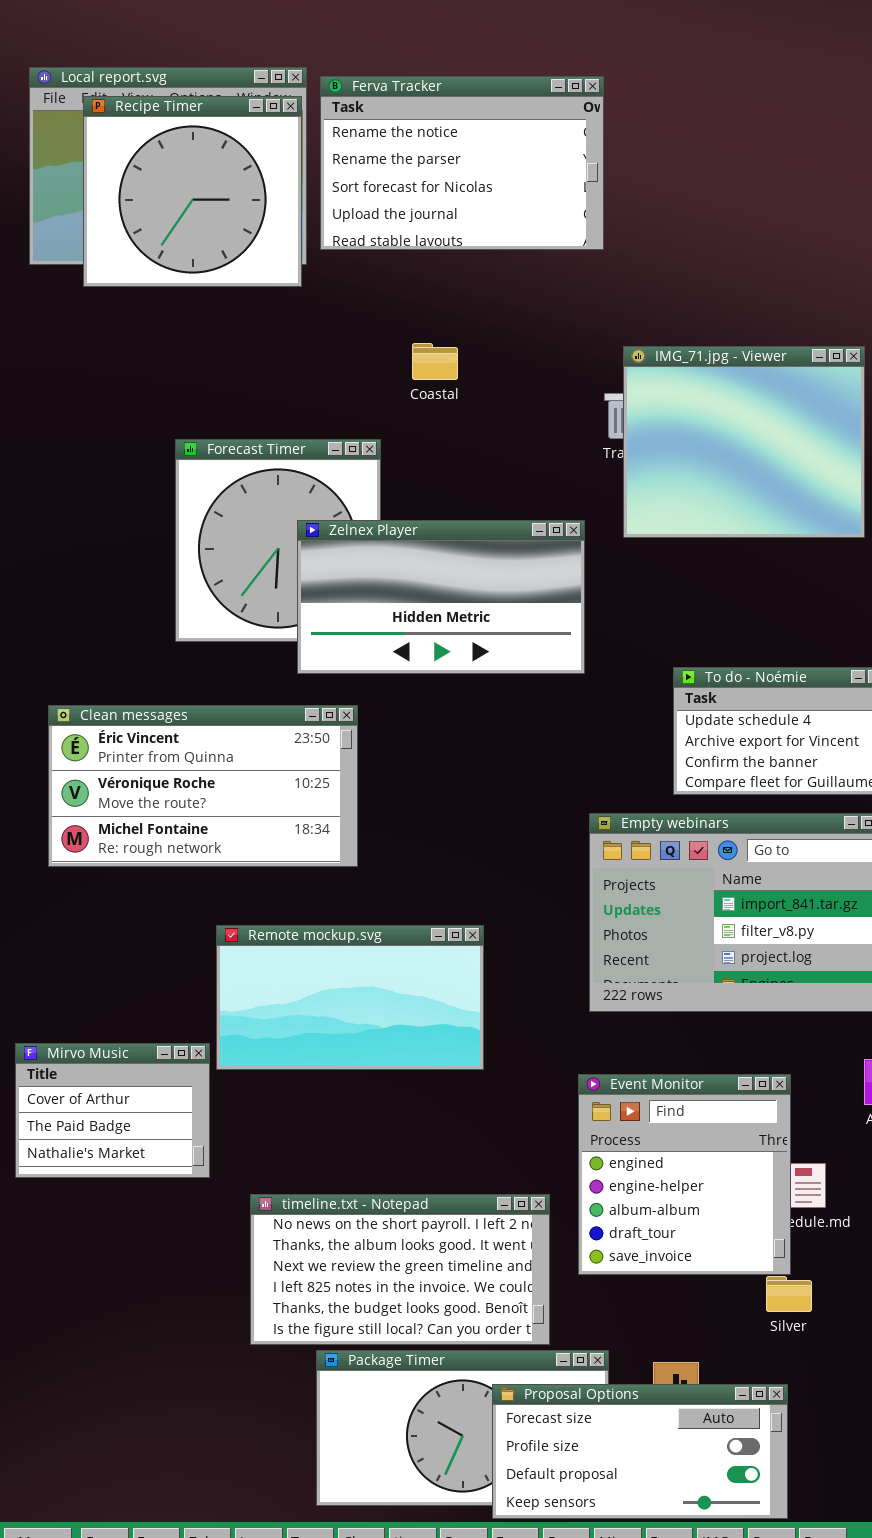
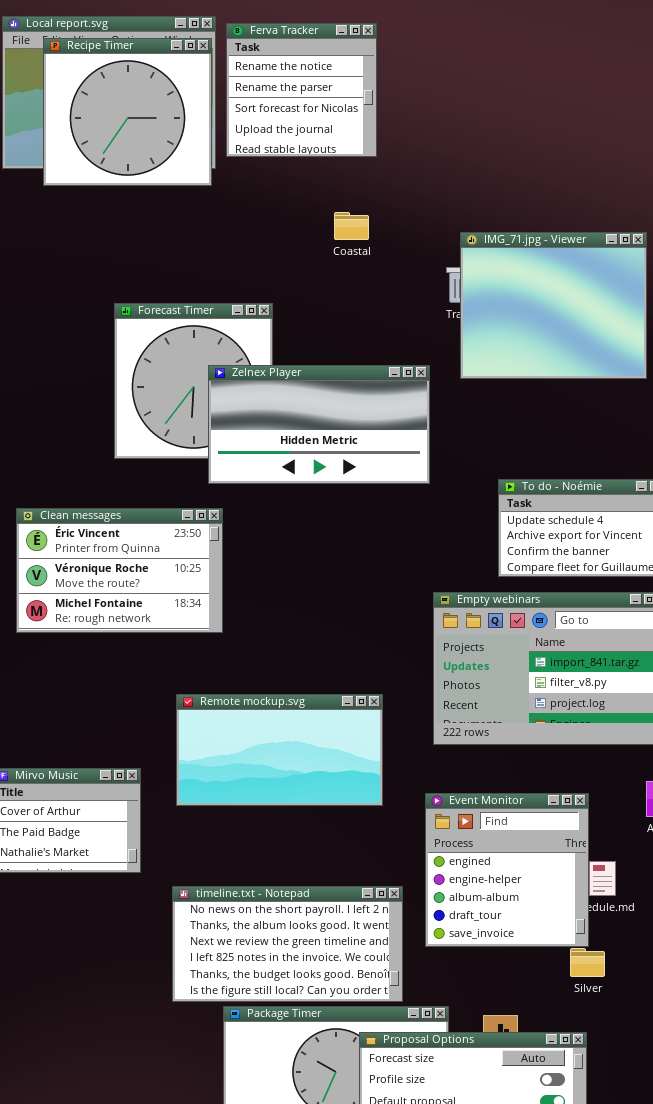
Ferva Tracker: [320,76,604,250] -> [226,23,377,157], resized
Coastal: [412,343,458,380] -> [334,212,369,240], moved
Clean messages: [48,705,358,867] -> [16,508,223,633], resized
Remote mockup.svg: [216,925,484,1070] -> [176,694,383,806], moved

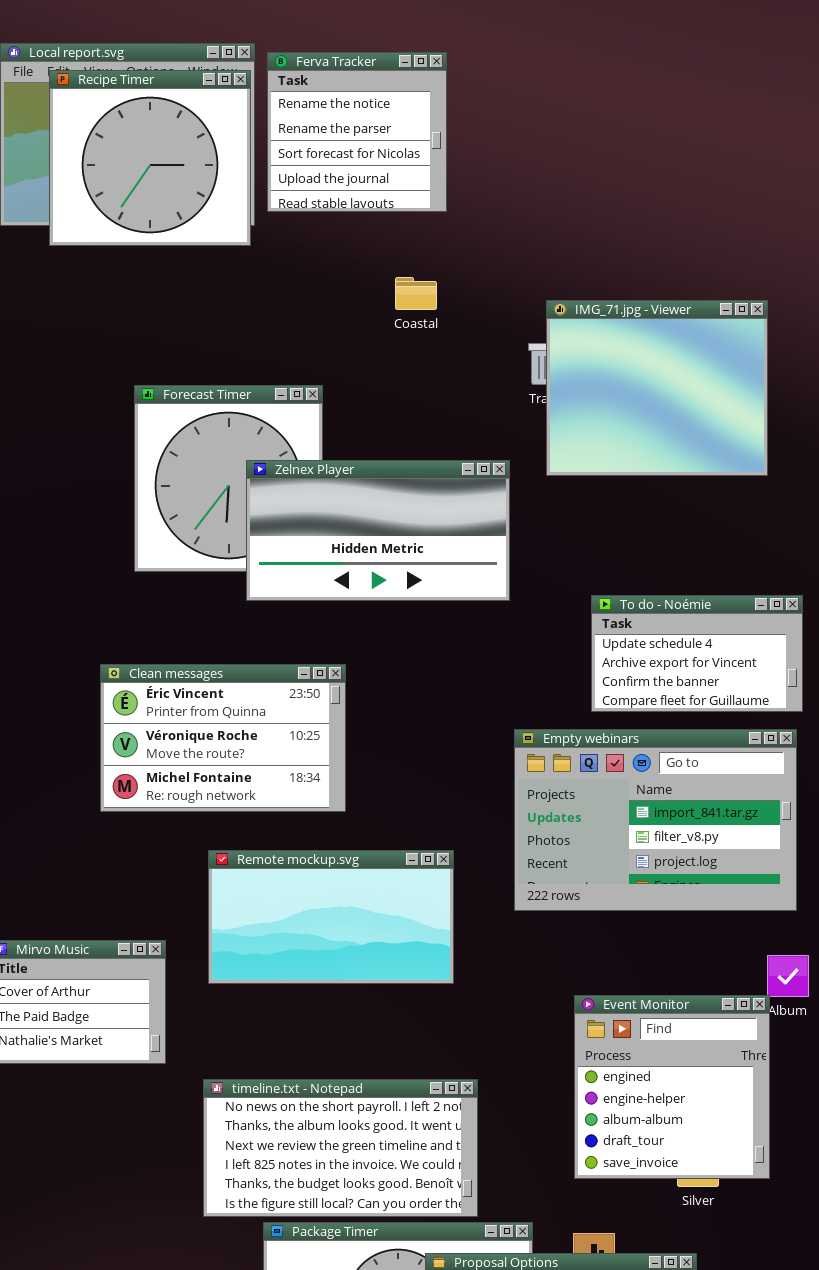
Clean messages: [16,508,223,633] -> [100,664,346,812], moved
Event Monitor: [425,793,589,947] -> [574,995,770,1179], moved

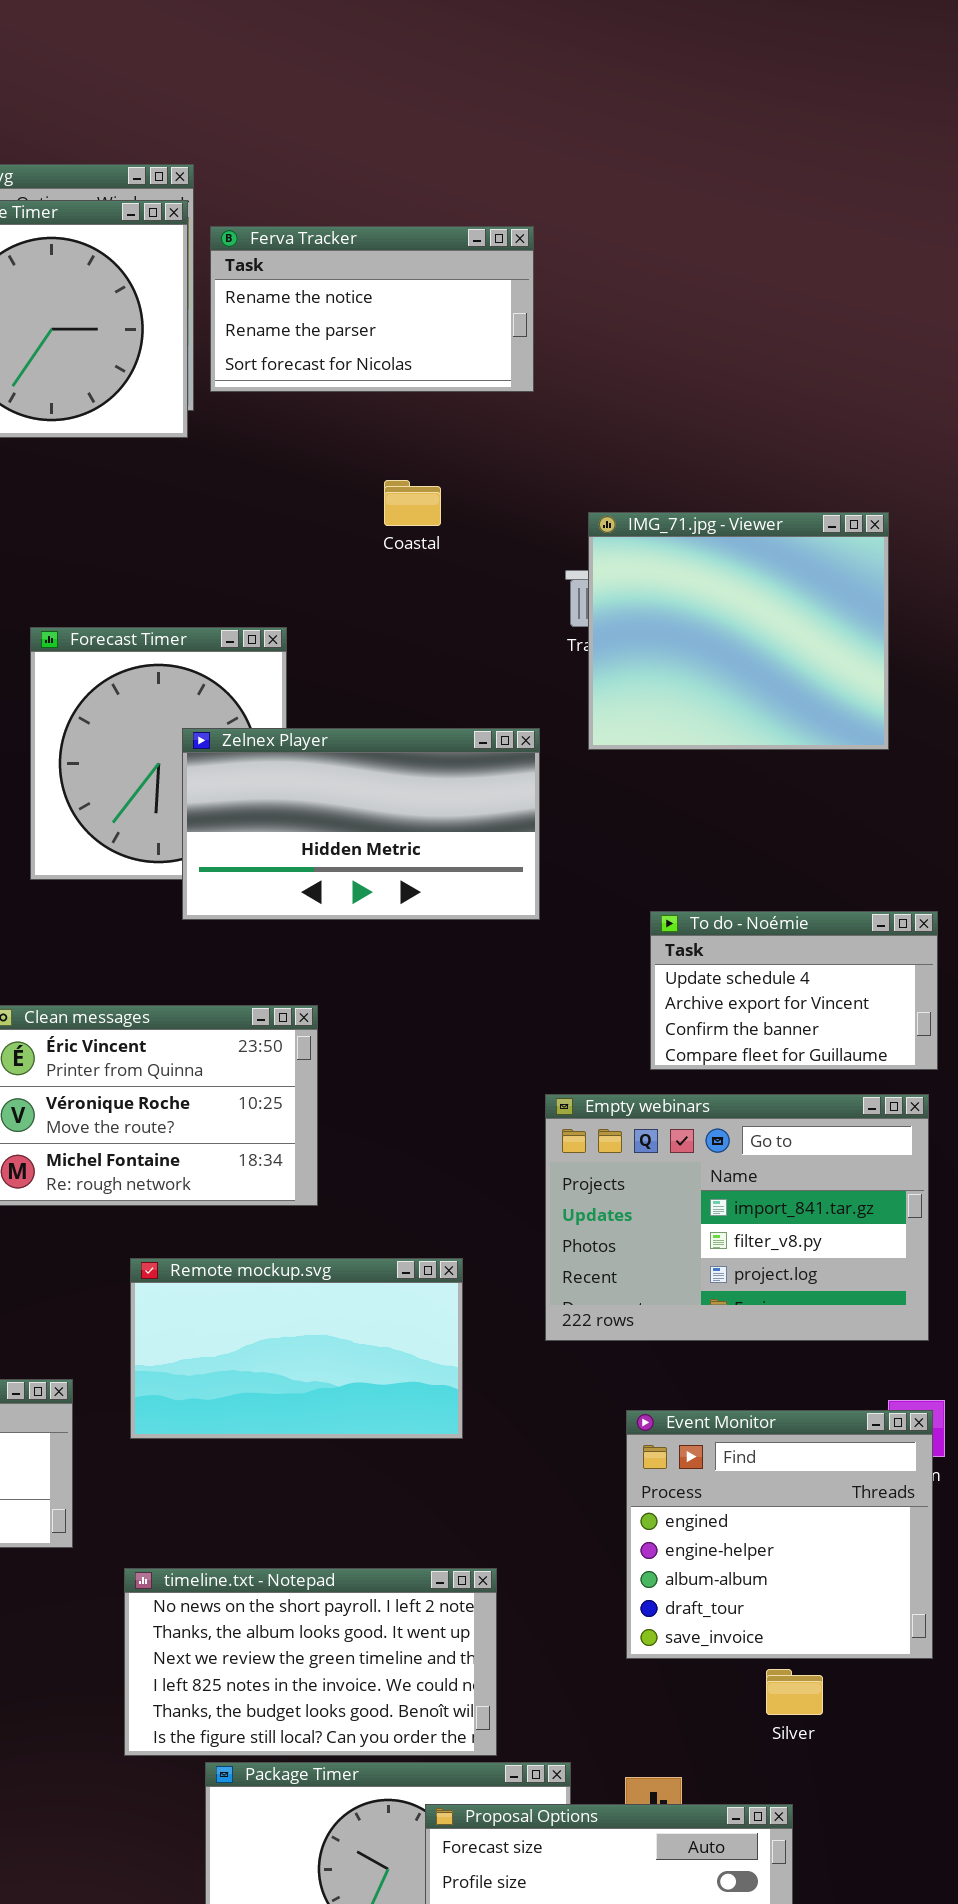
Ferva Tracker: [267,52,447,212] -> [210,226,534,392], resized
Event Monitor: [574,995,770,1179] -> [626,1410,933,1659], moved, resized

